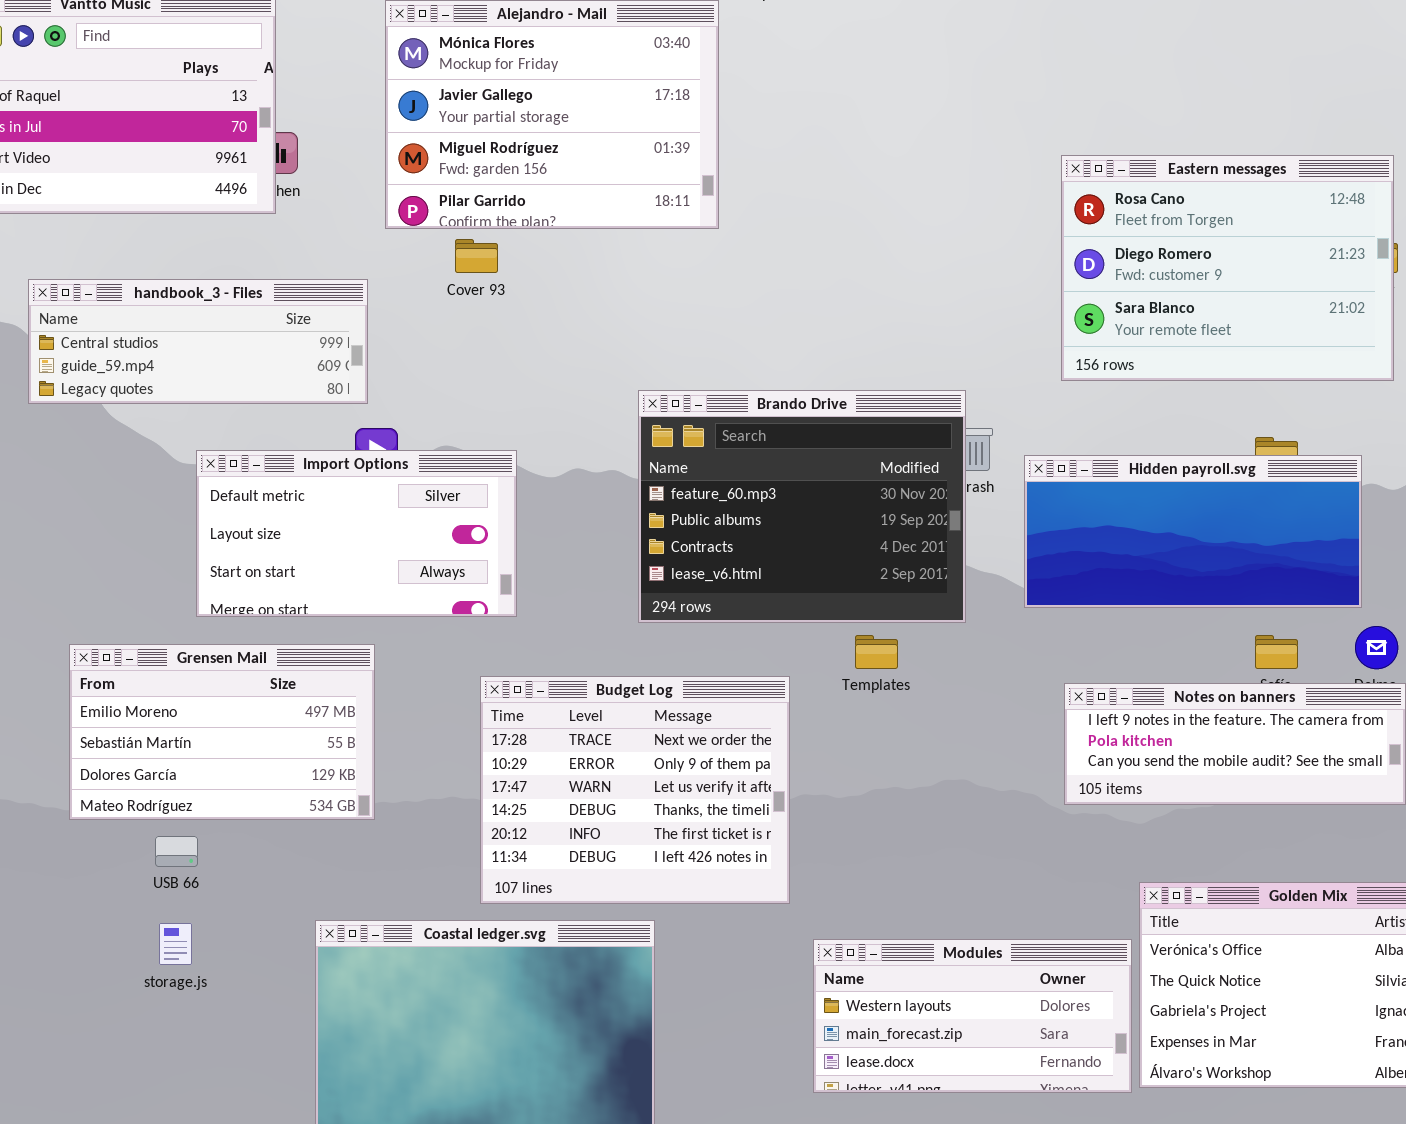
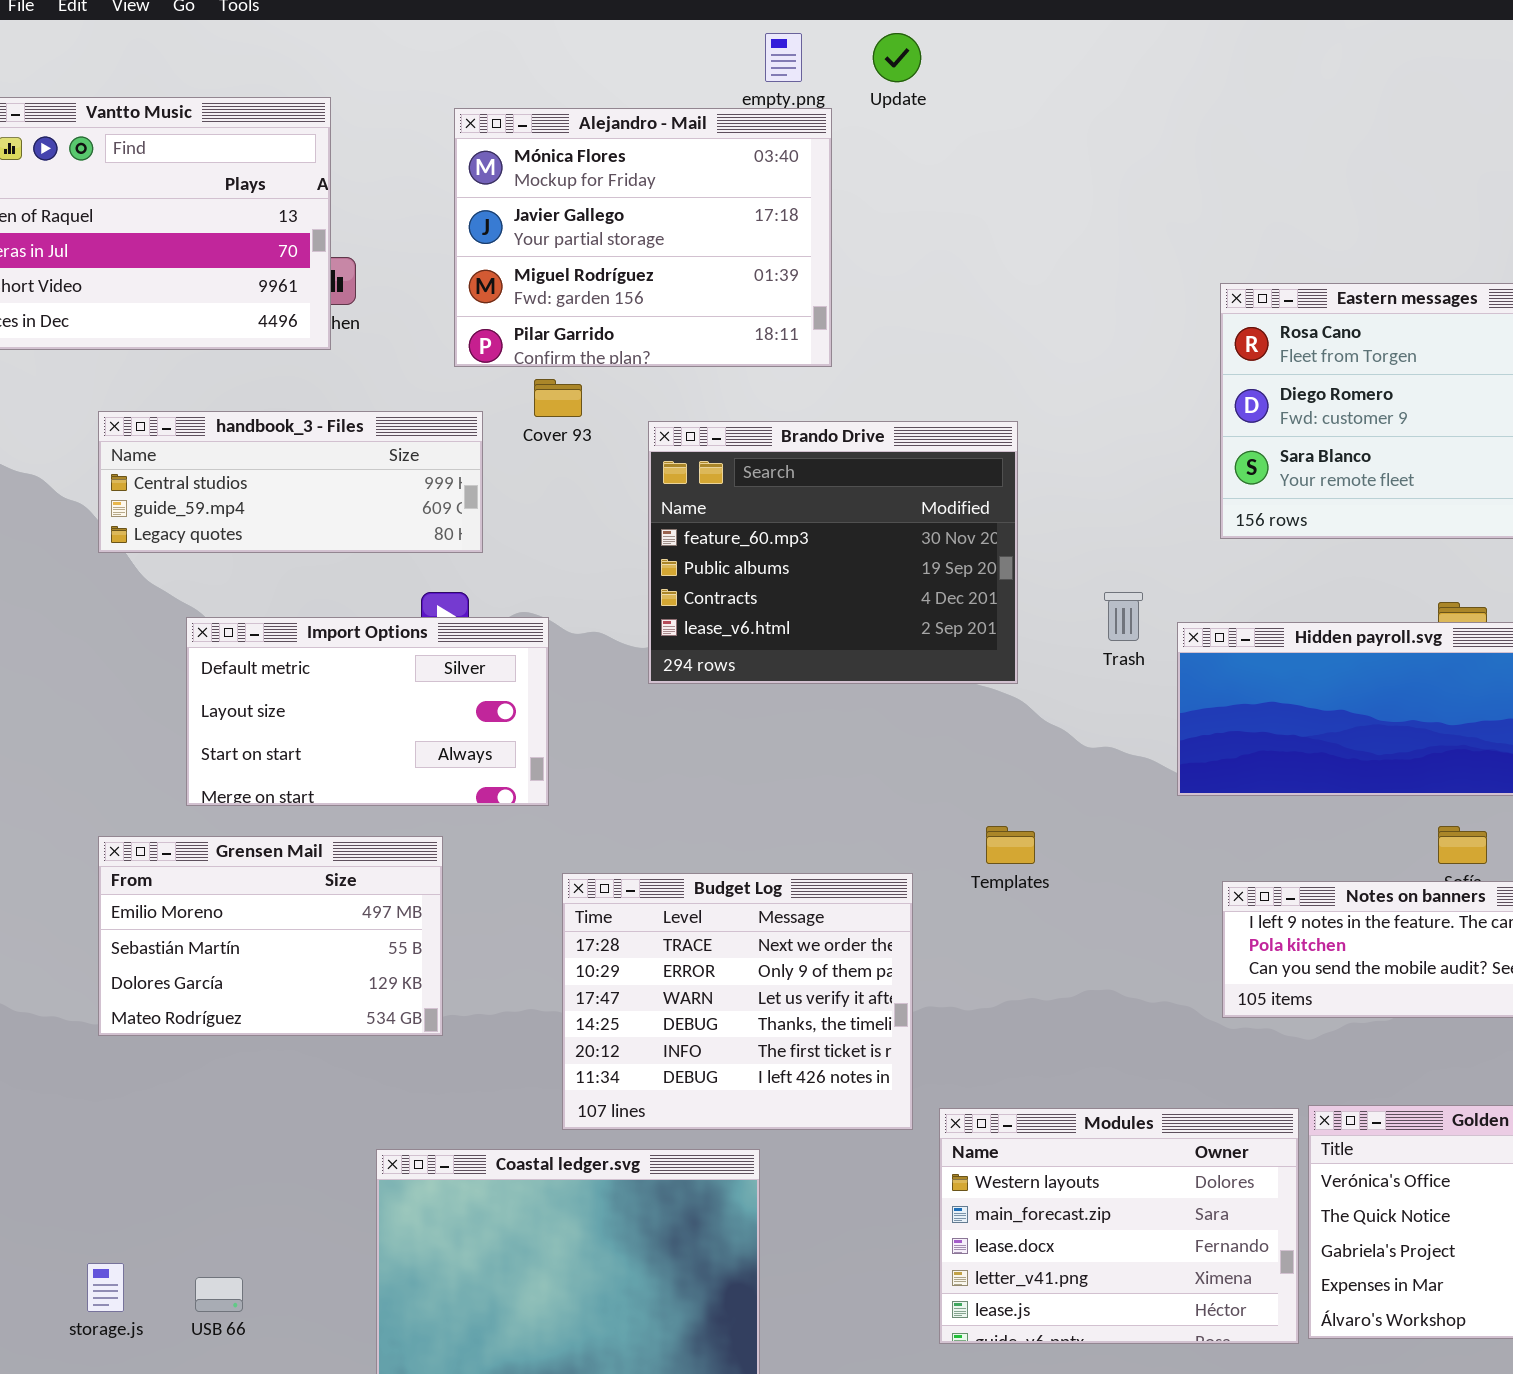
handbook_3 - Files: [28,279,368,404] -> [98,411,483,553], moved
Brando Drive: [638,390,966,623] -> [648,421,1018,684], moved
Import Options: [196,450,517,617] -> [186,617,549,806], moved
USB 66: [155,836,198,867] -> [195,1277,243,1312], moved
storage.js: [159,923,192,965] -> [87,1263,124,1312], moved
Modules: [813,939,1132,1093] -> [939,1108,1299,1344], resized

